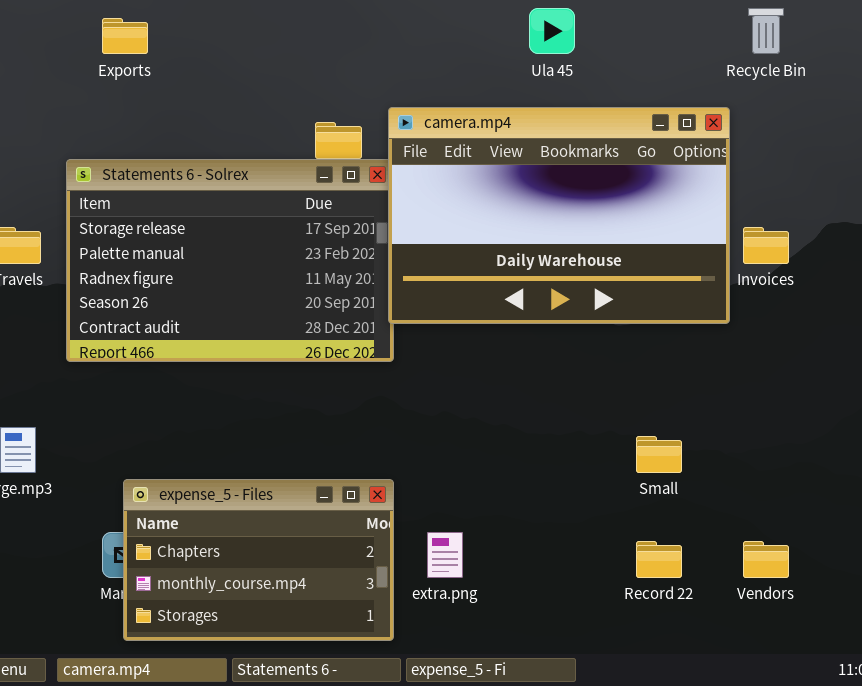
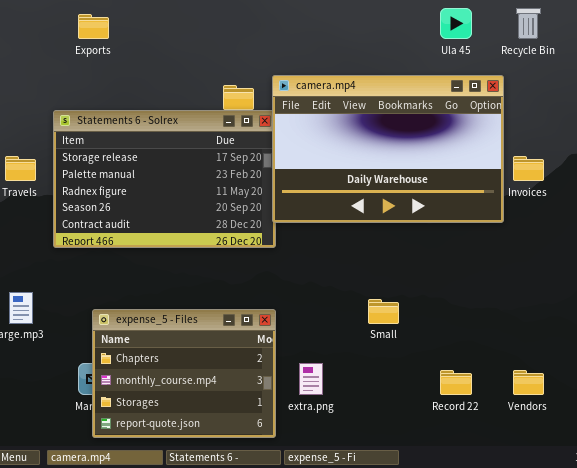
Ula 45: [529,8,575,54] -> [440,8,472,39], moved
Small: [636,436,682,473] -> [368,299,399,324], moved
expense_5 - Files: [123,479,394,641] -> [92,309,276,438], resized

